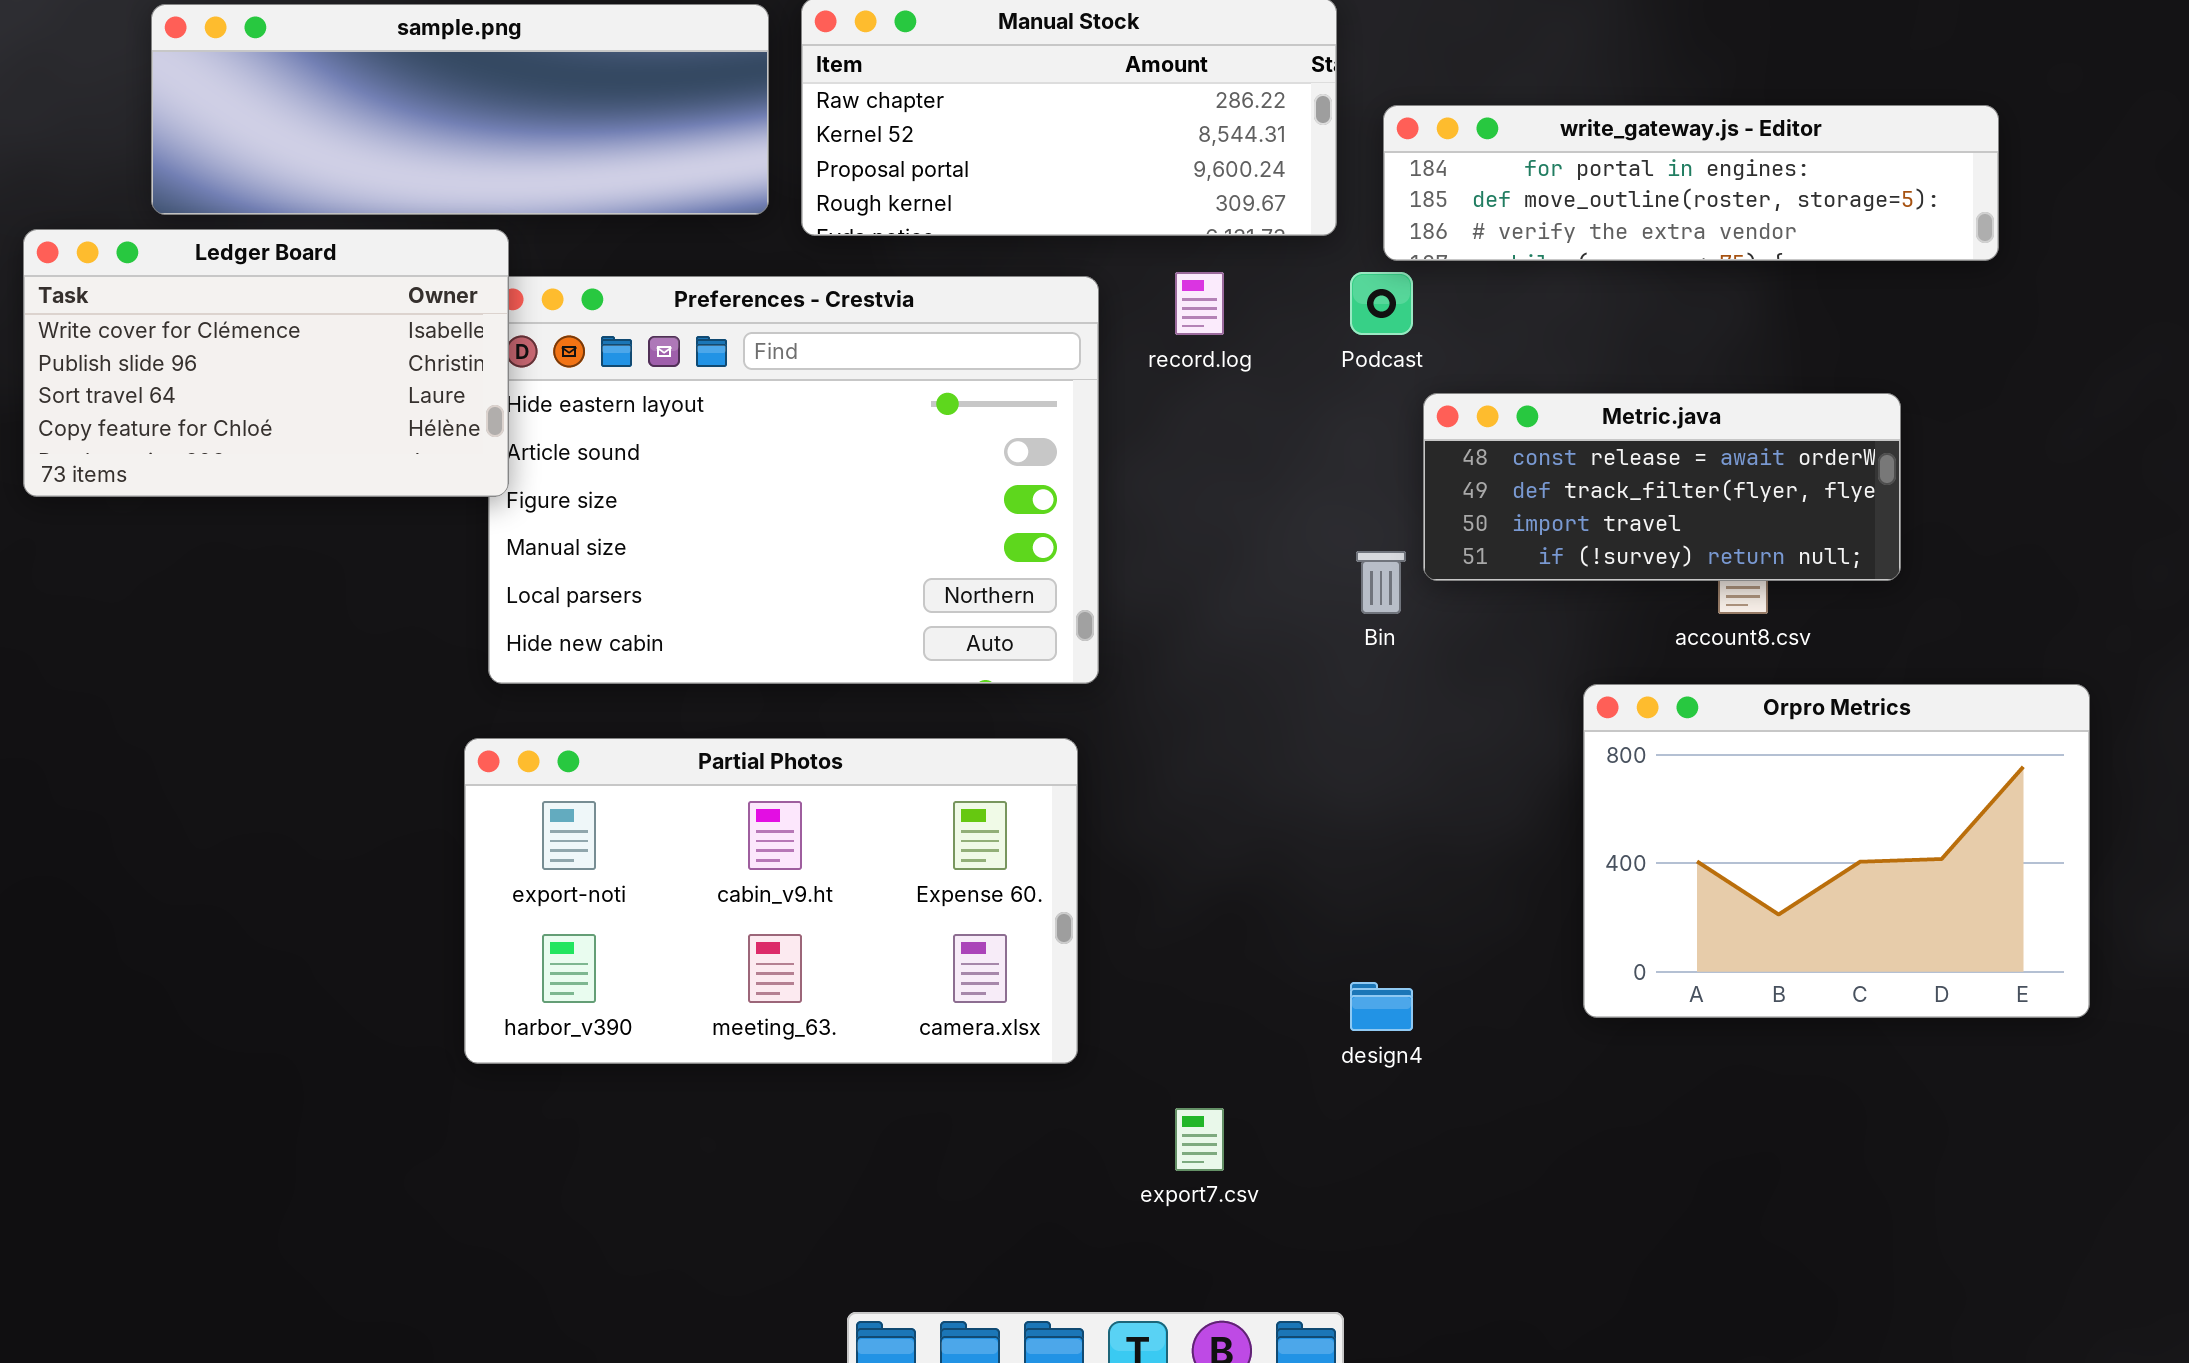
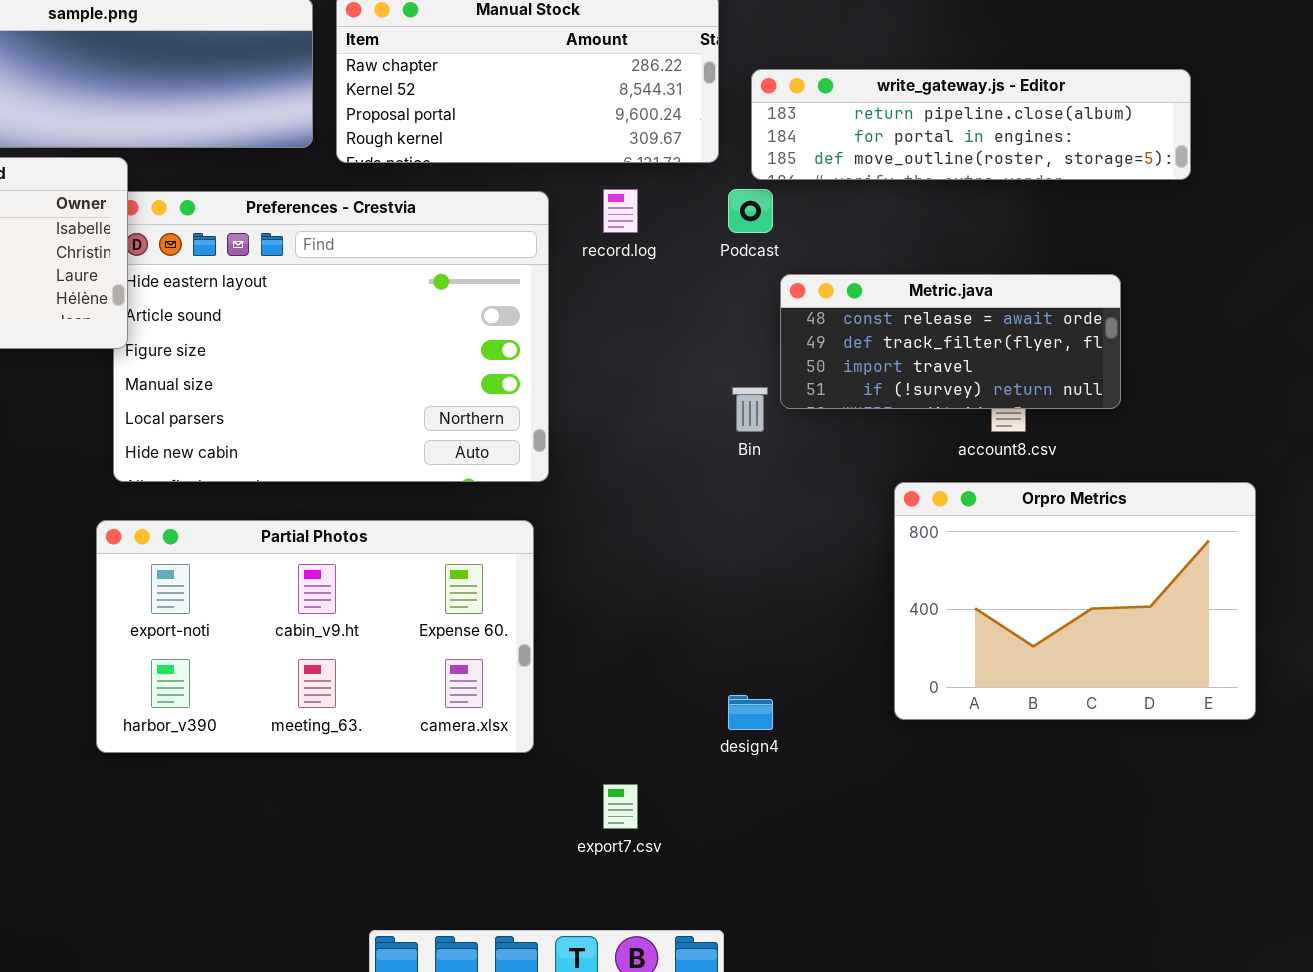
write_gateway.js - Editor: [1383,105,1999,261] -> [751,69,1191,180], scrolled up 1 row

